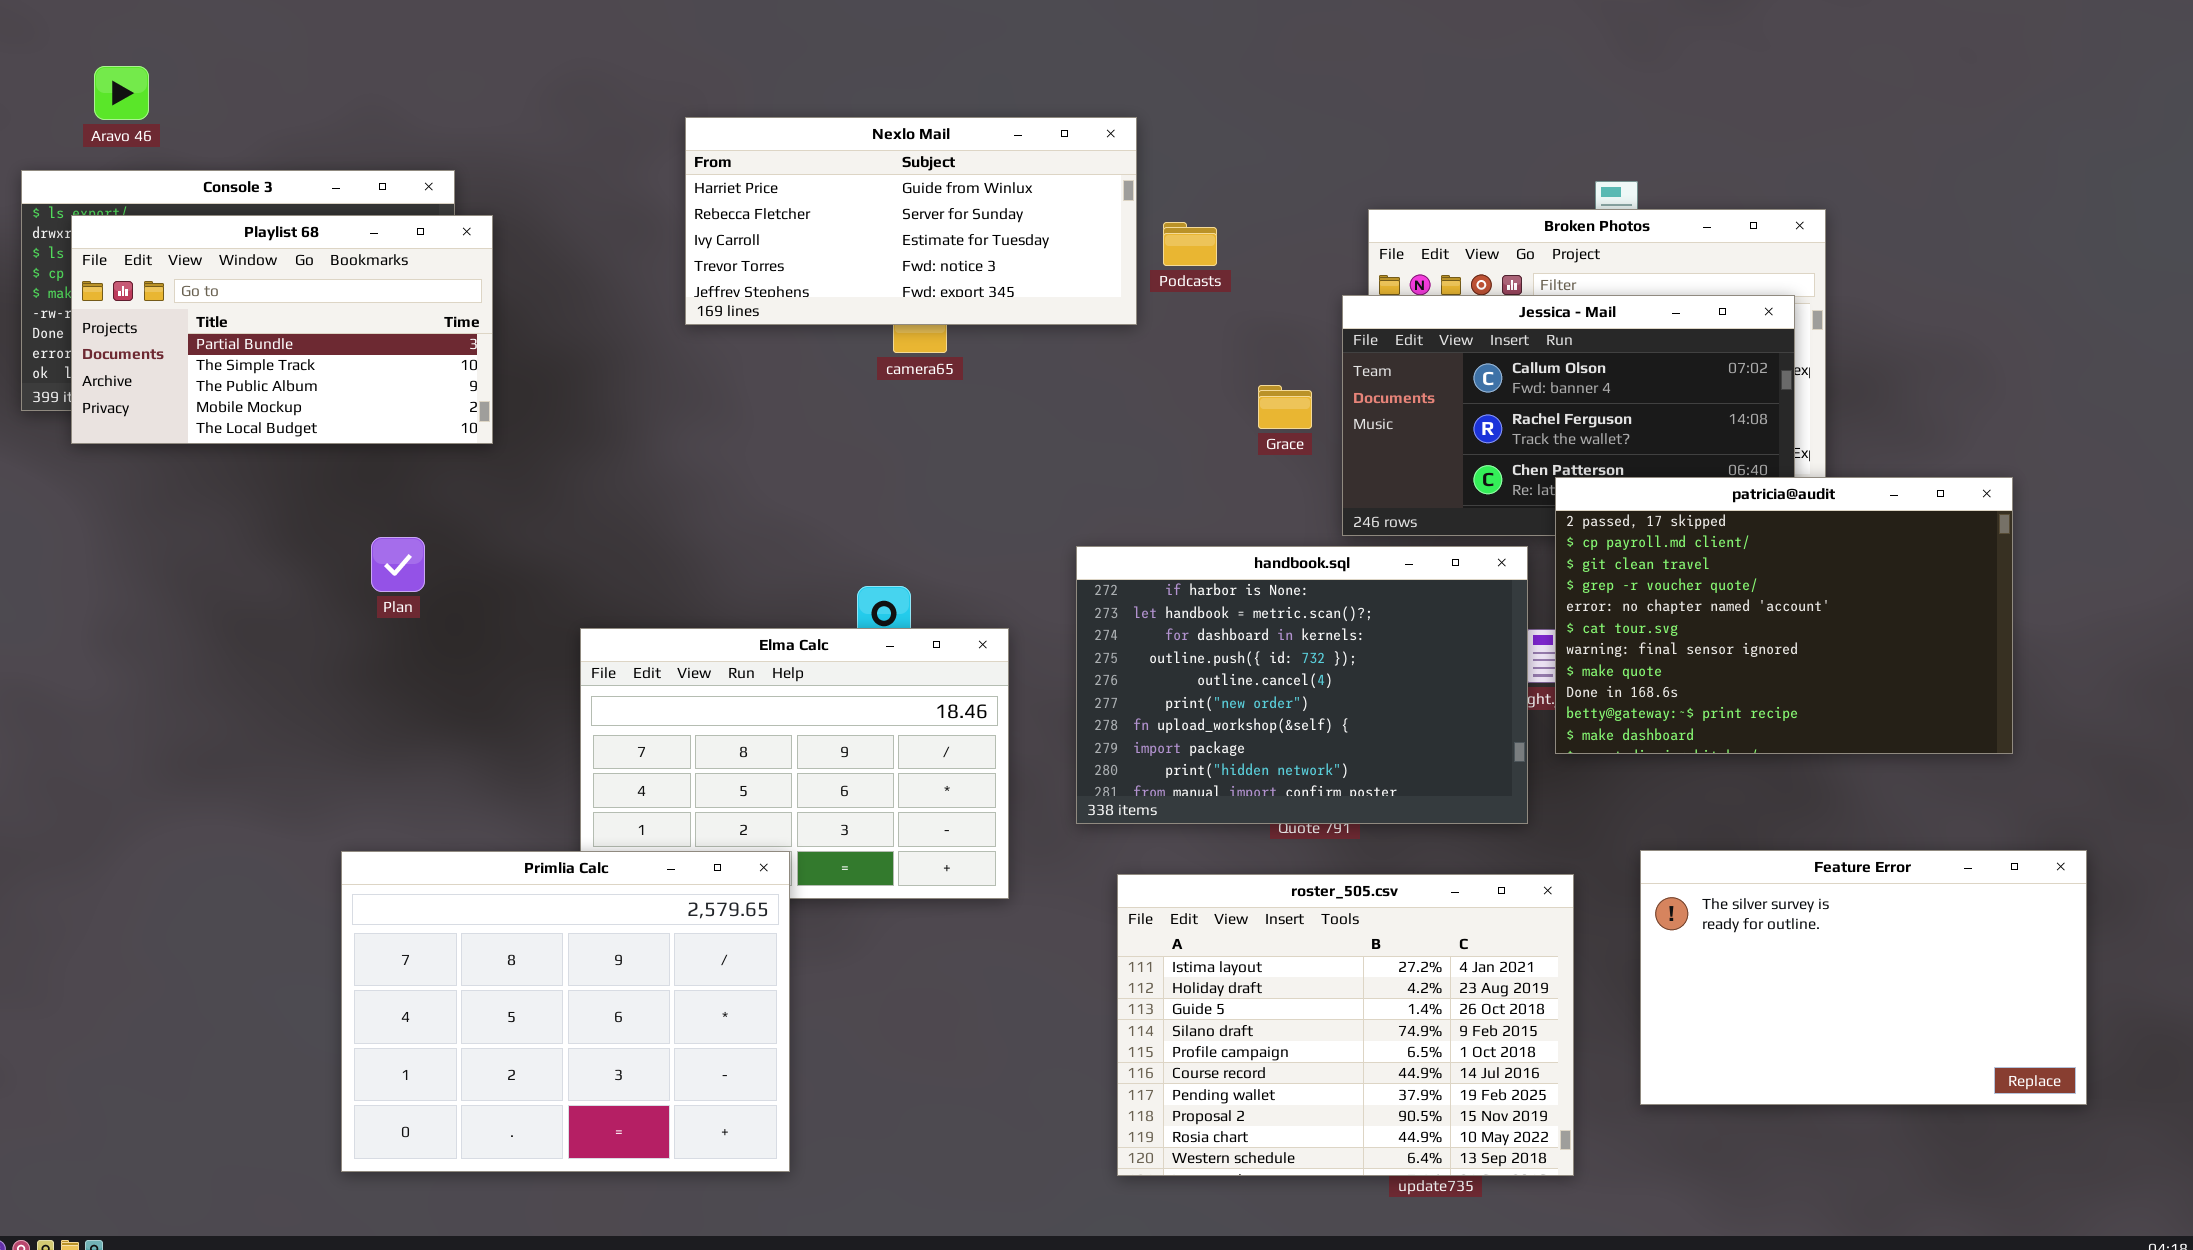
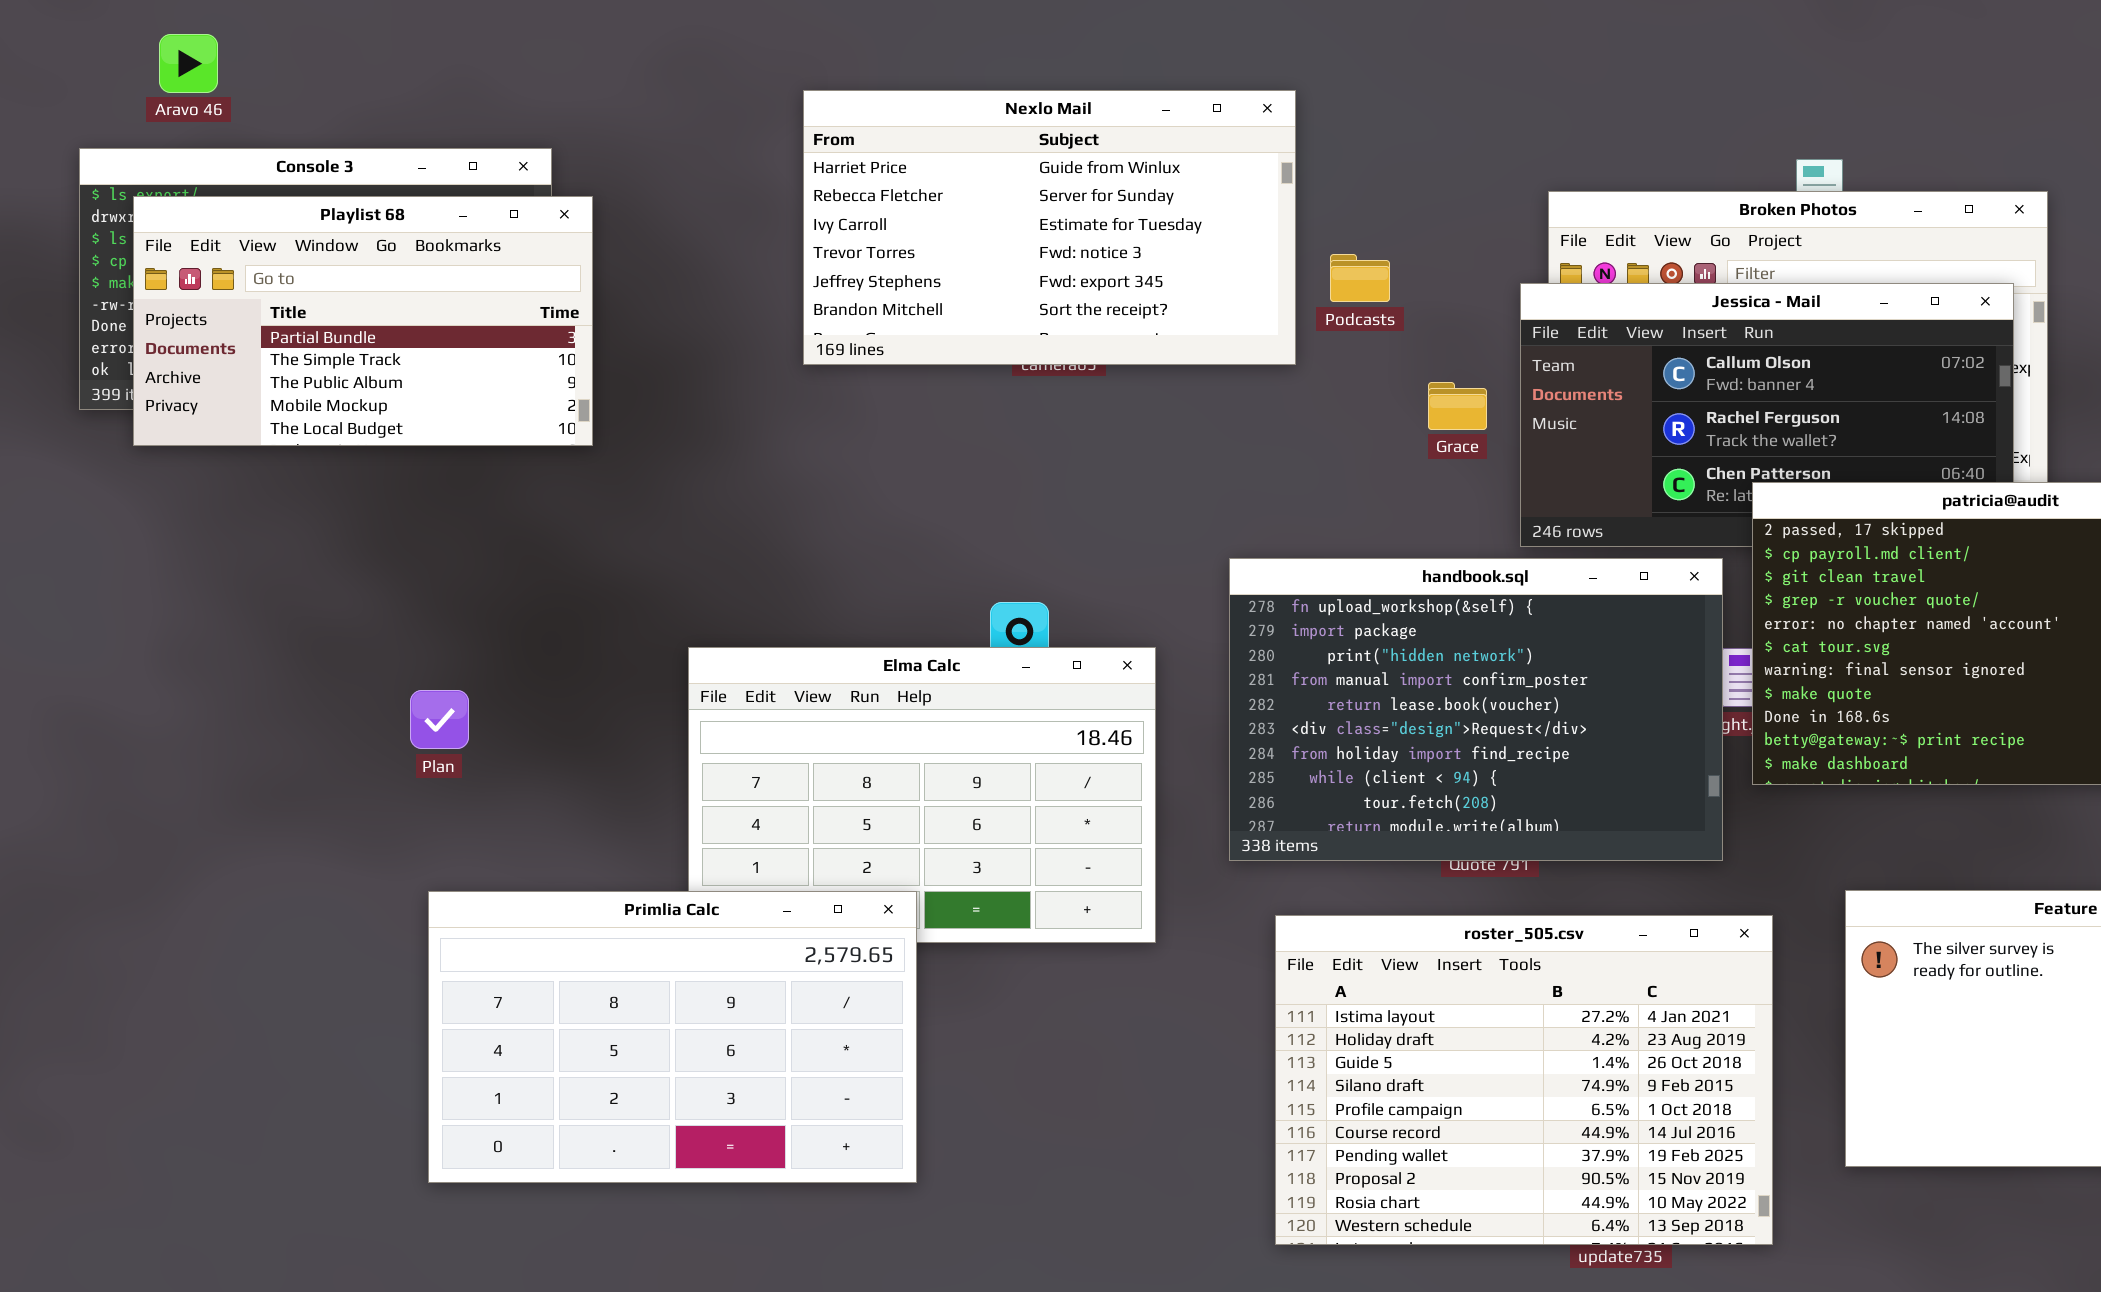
Nexlo Mail: [685,117,1137,325] -> [803,90,1296,365], resized
Podcasts: [1163,222,1217,266] -> [1330,254,1390,302], moved
Plan: [371,537,425,592] -> [410,690,469,749], moved
handbook.sql: [1076,546,1528,824] -> [1229,558,1723,861], scrolled down 6 rows
Primlia Calc: [341,851,790,1172] -> [428,891,917,1183], resized

